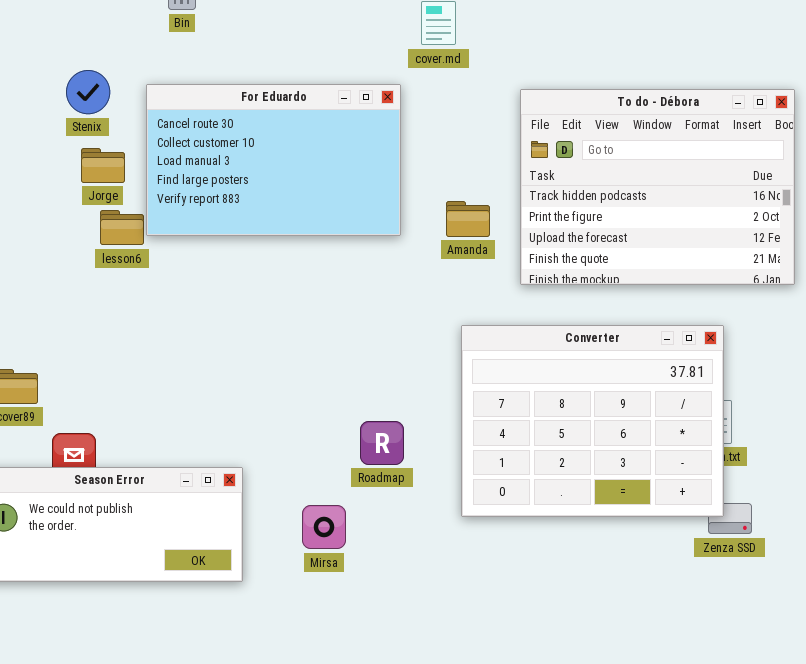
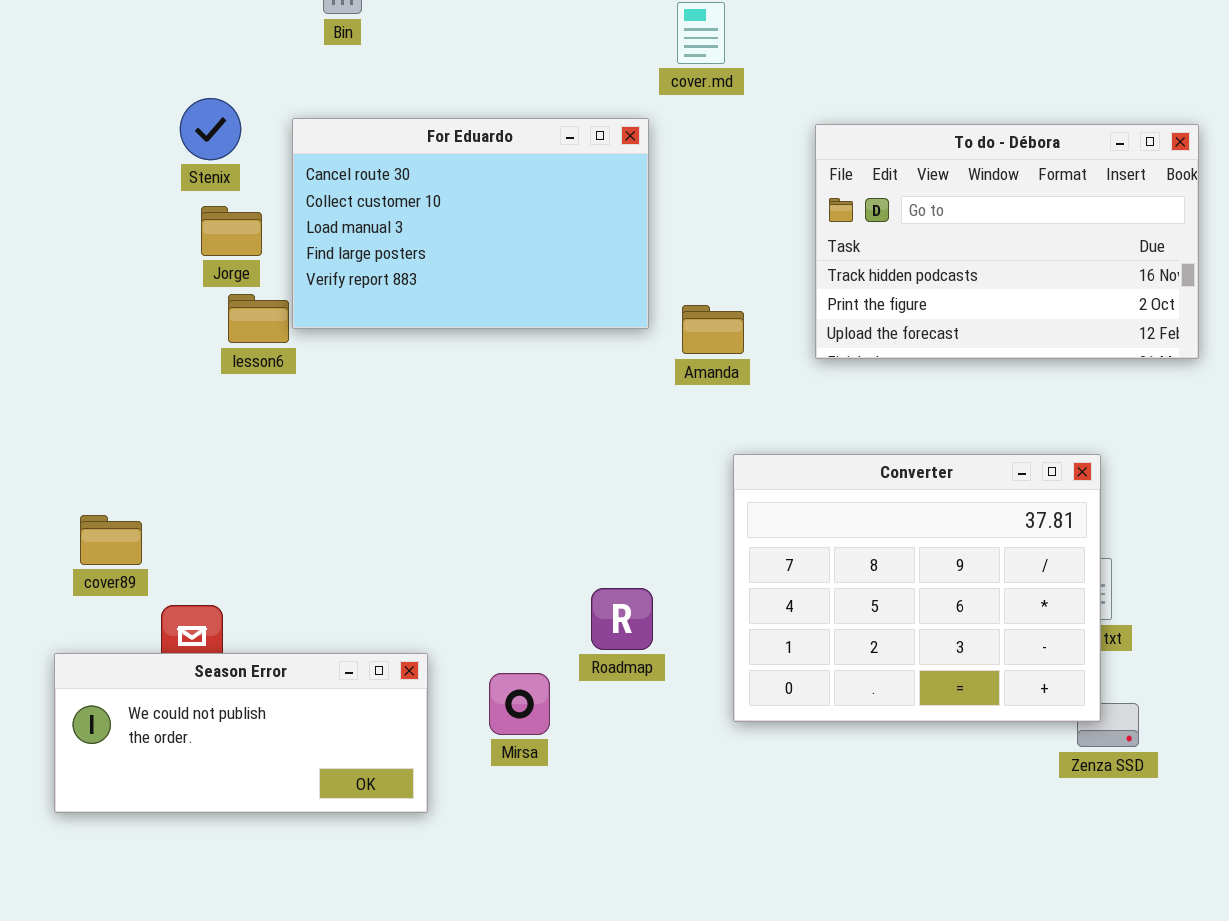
To do - Débora: [520,89,795,285] -> [815,124,1199,359], resized
Amanda: [446,201,490,237] -> [682,305,744,354], moved
Mirsa: [302,505,346,549] -> [489,673,550,735], moved

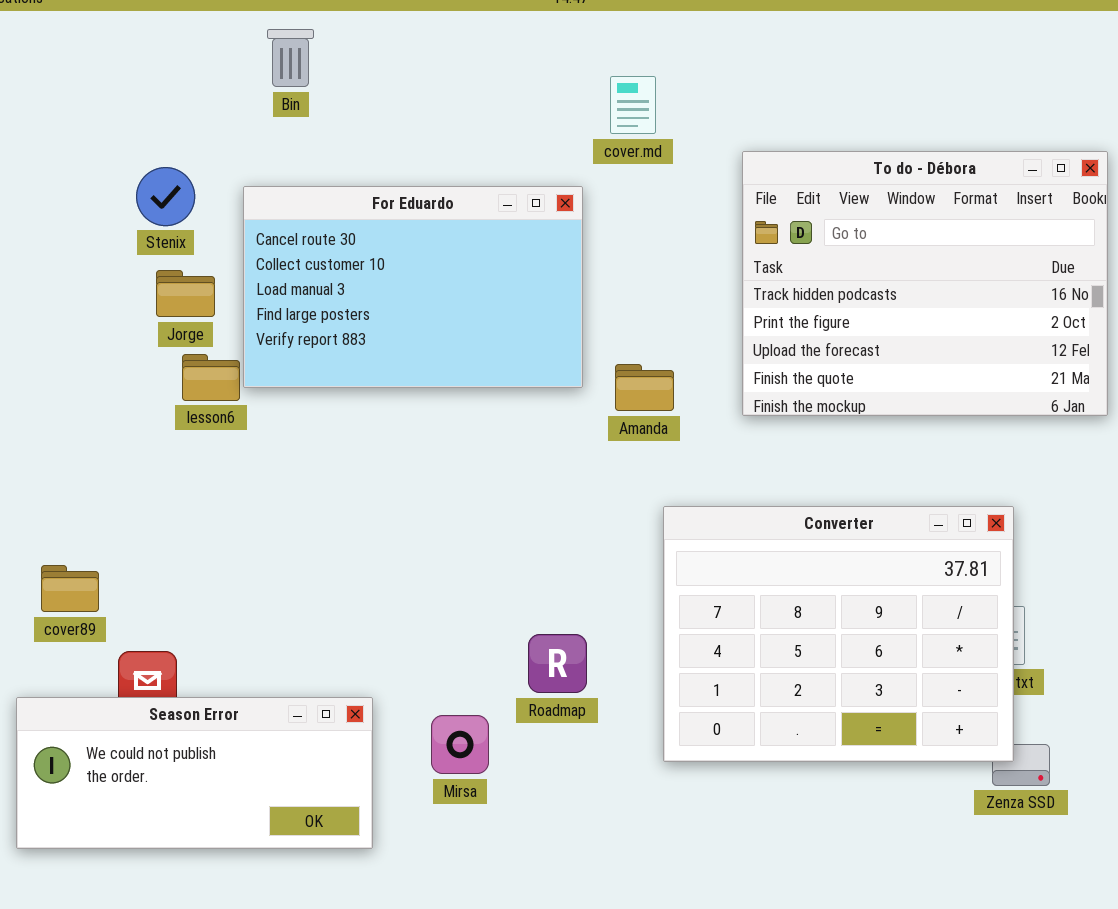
To do - Débora: [815,124,1199,359] -> [742,151,1108,416], resized

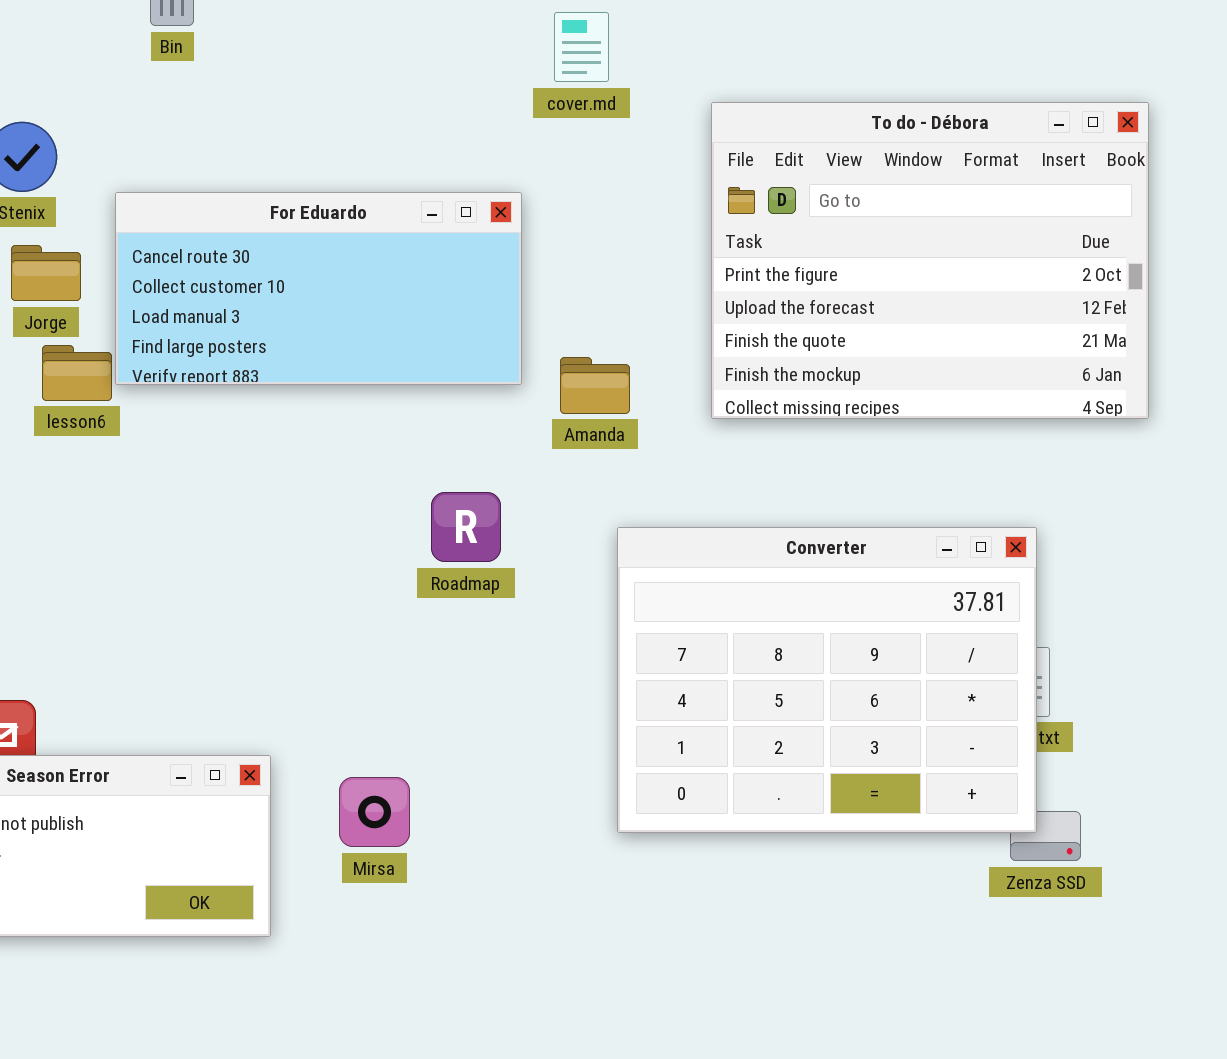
To do - Débora: [742,151,1108,416] -> [711,102,1149,419], scrolled down 1 row
For Eduardo: [243,186,583,388] -> [115,192,522,385], resized
Roadmap: [528,634,587,693] -> [431,492,501,562], moved

